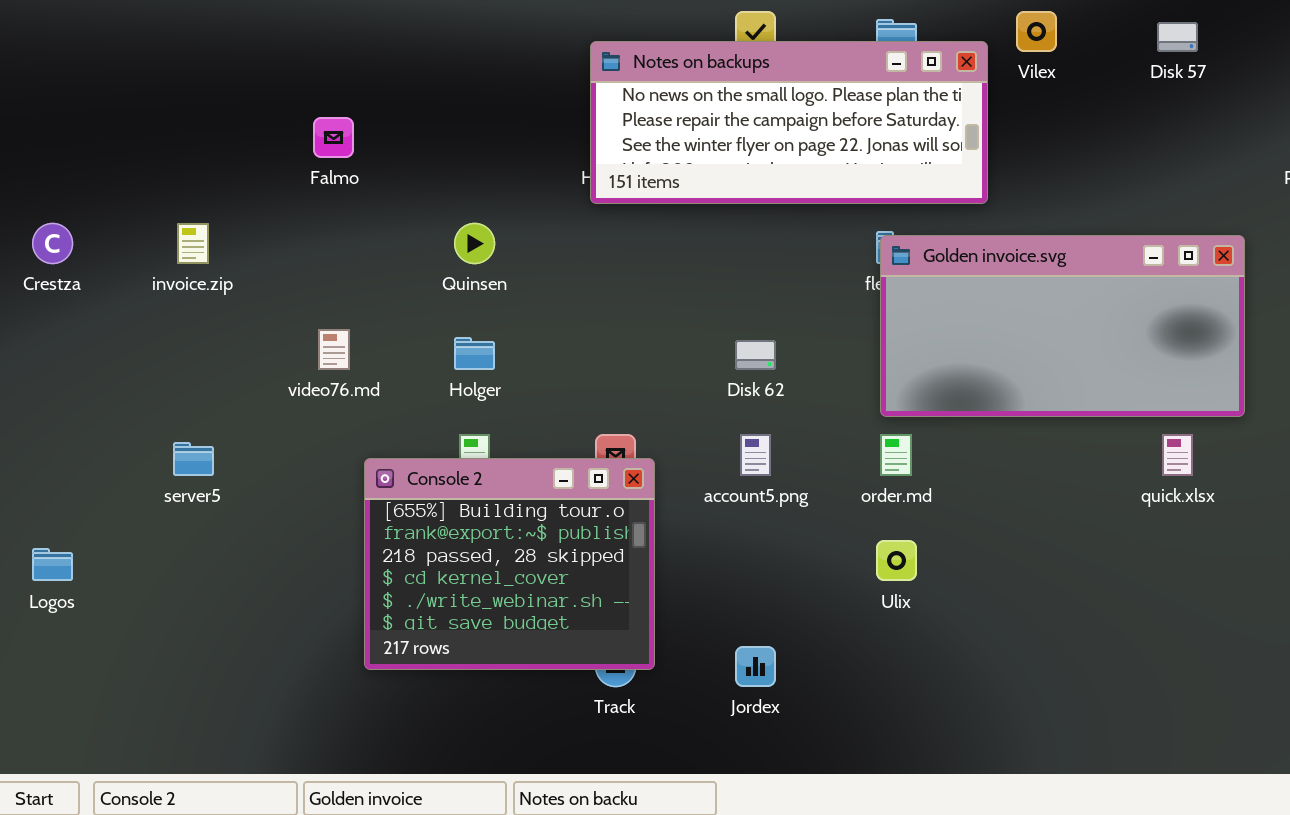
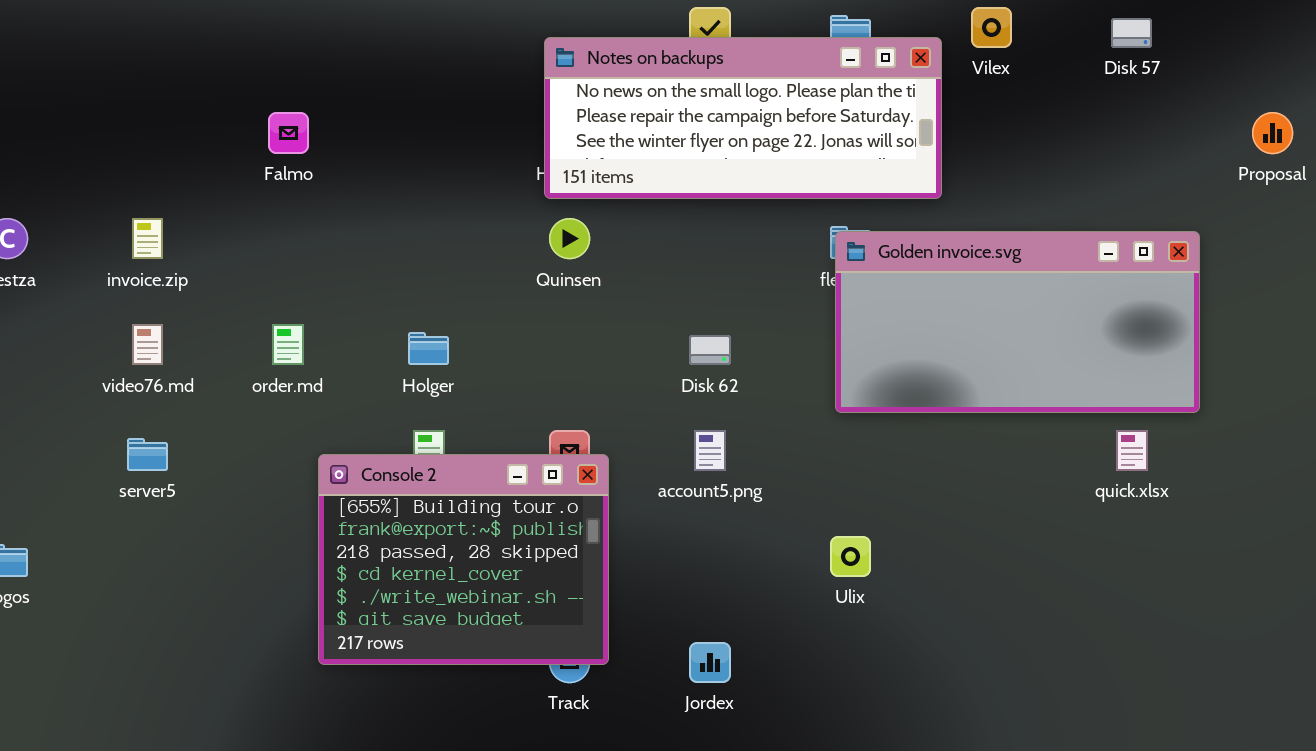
Quinsen: [454,223,495,264] -> [549,218,590,259], moved
video76.md: [318,329,350,370] -> [132,324,163,365], moved
order.md: [880,434,912,476] -> [272,324,304,365], moved

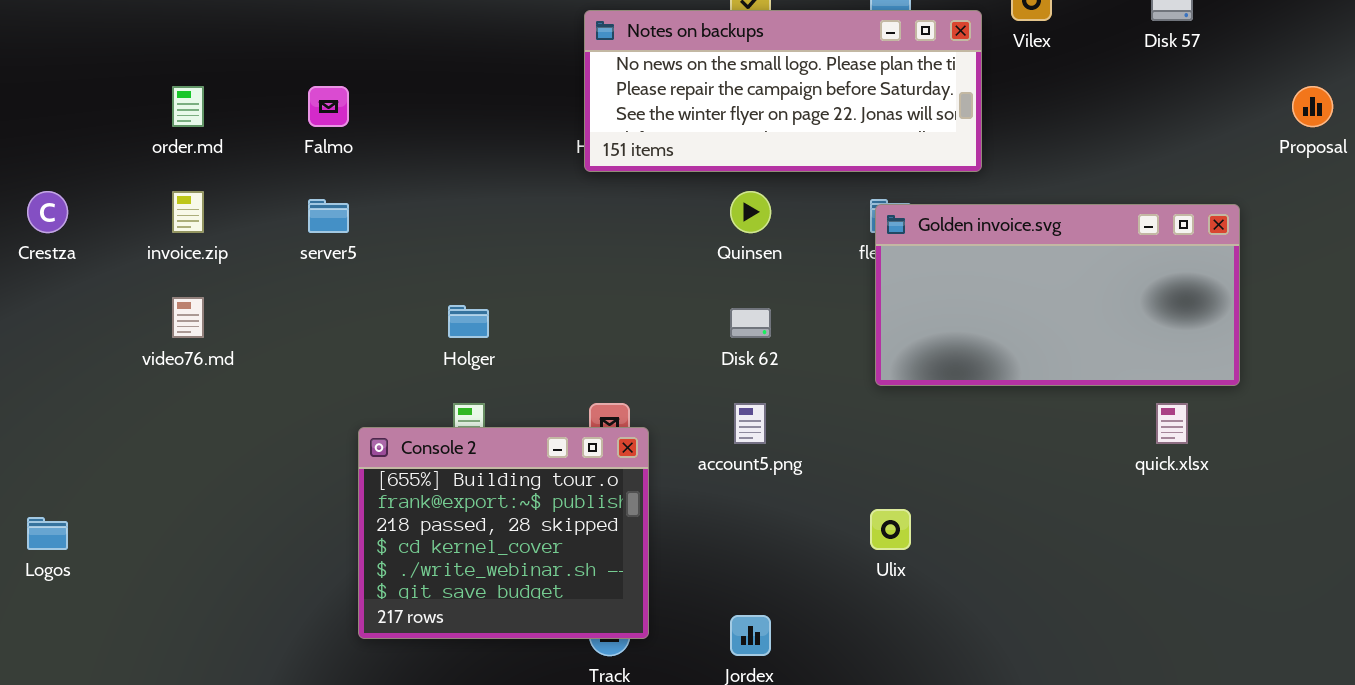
Quinsen: [549,218,590,259] -> [730,191,771,233], moved
order.md: [272,324,304,365] -> [172,86,204,127], moved
server5: [127,438,168,471] -> [308,199,349,233], moved

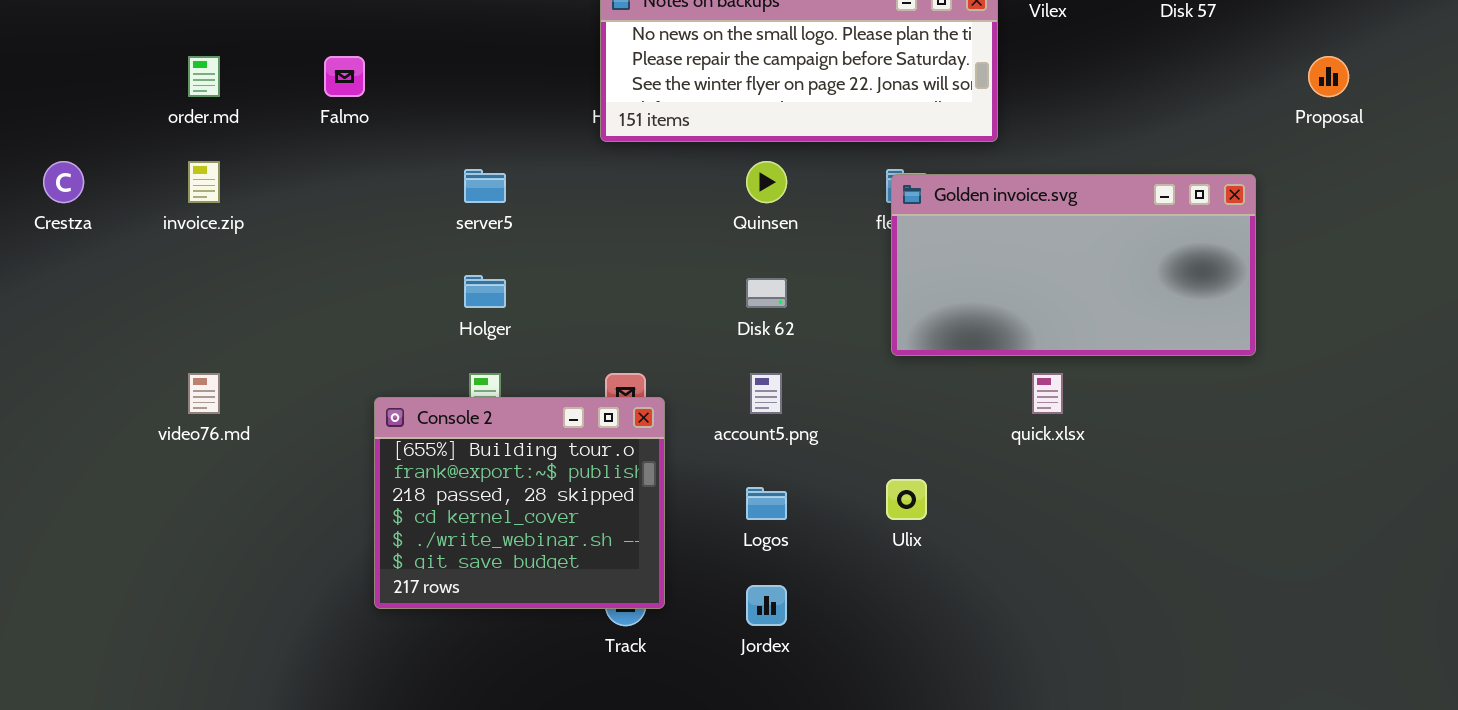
server5: [308,199,349,233] -> [464,169,506,203], moved
video76.md: [172,297,204,338] -> [188,373,220,414], moved
quick.xlsx: [1156,403,1188,444] -> [1032,373,1063,414], moved
Logos: [27,517,68,550] -> [746,487,787,520], moved

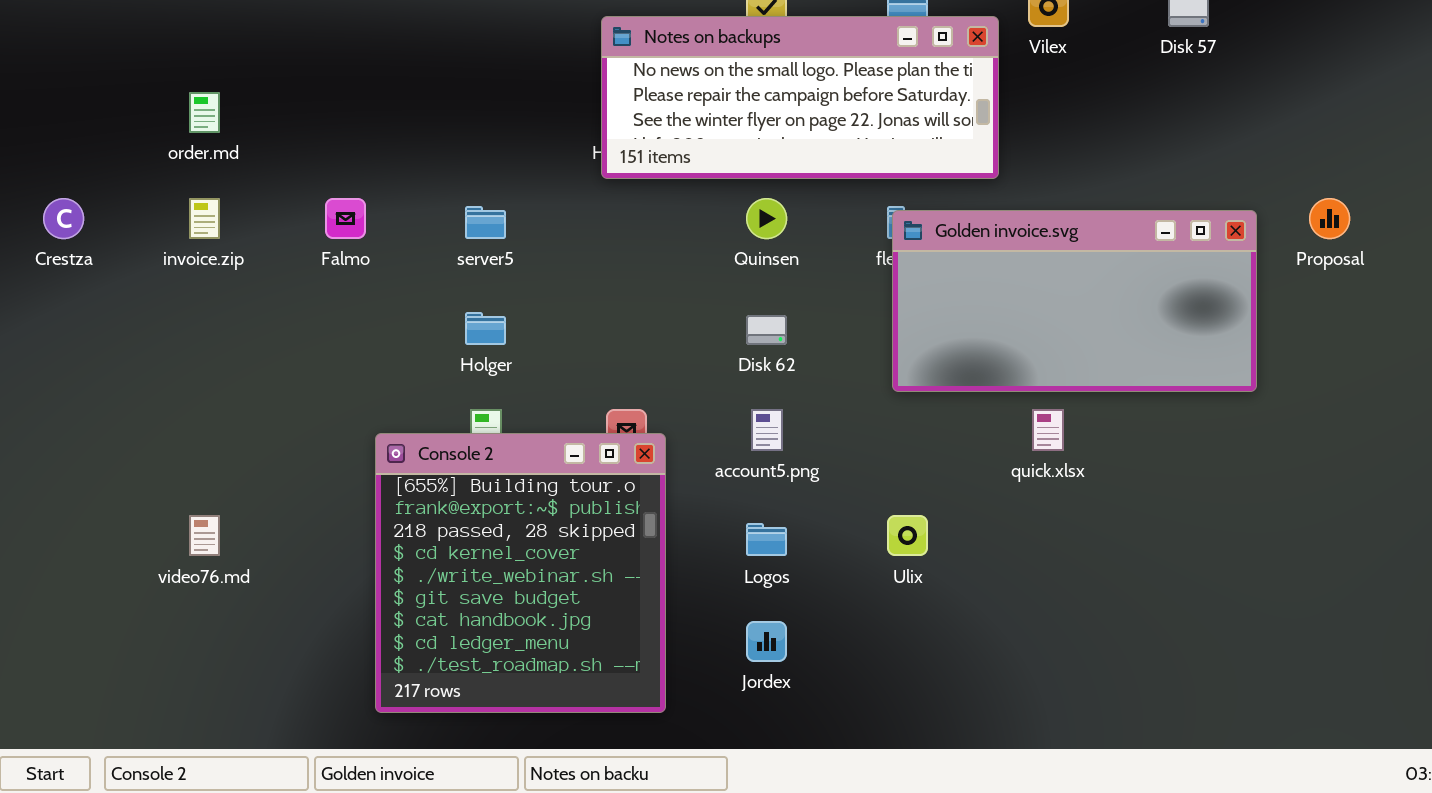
Falmo: [324,56,365,97] -> [325,198,366,239], moved
Proposal: [1308,56,1349,97] -> [1309,198,1350,239], moved
video76.md: [188,373,220,414] -> [189,515,220,556], moved
Console 2: [374,397,665,609] -> [375,433,666,713], resized

